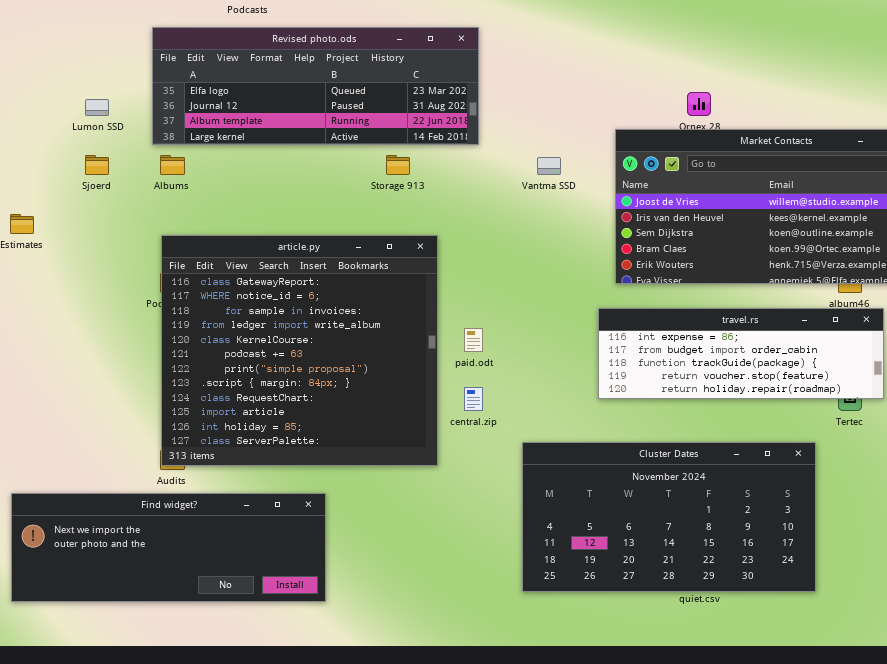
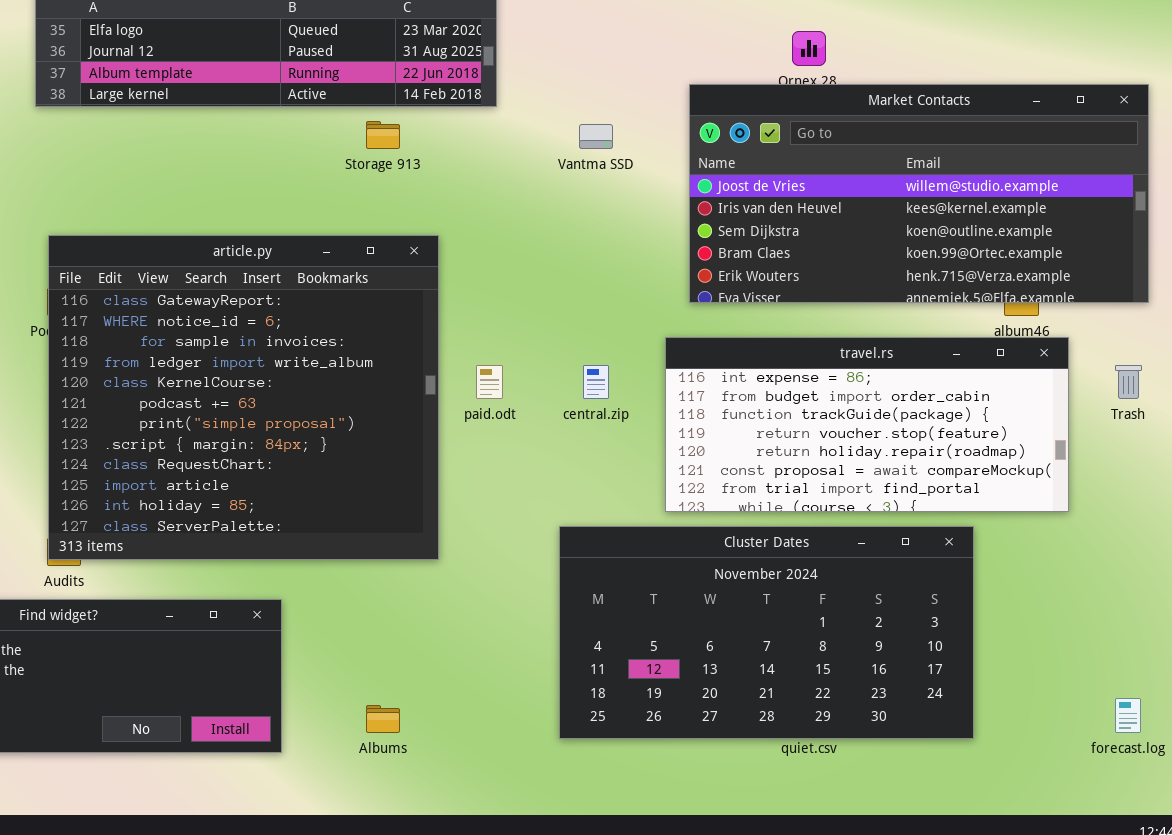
Albums: [160,155,185,175] -> [366,705,400,733], moved
travel.rs: [598,308,884,399] -> [665,337,1069,512], resized
central.zip: [464,387,483,411] -> [583,365,609,399], moved

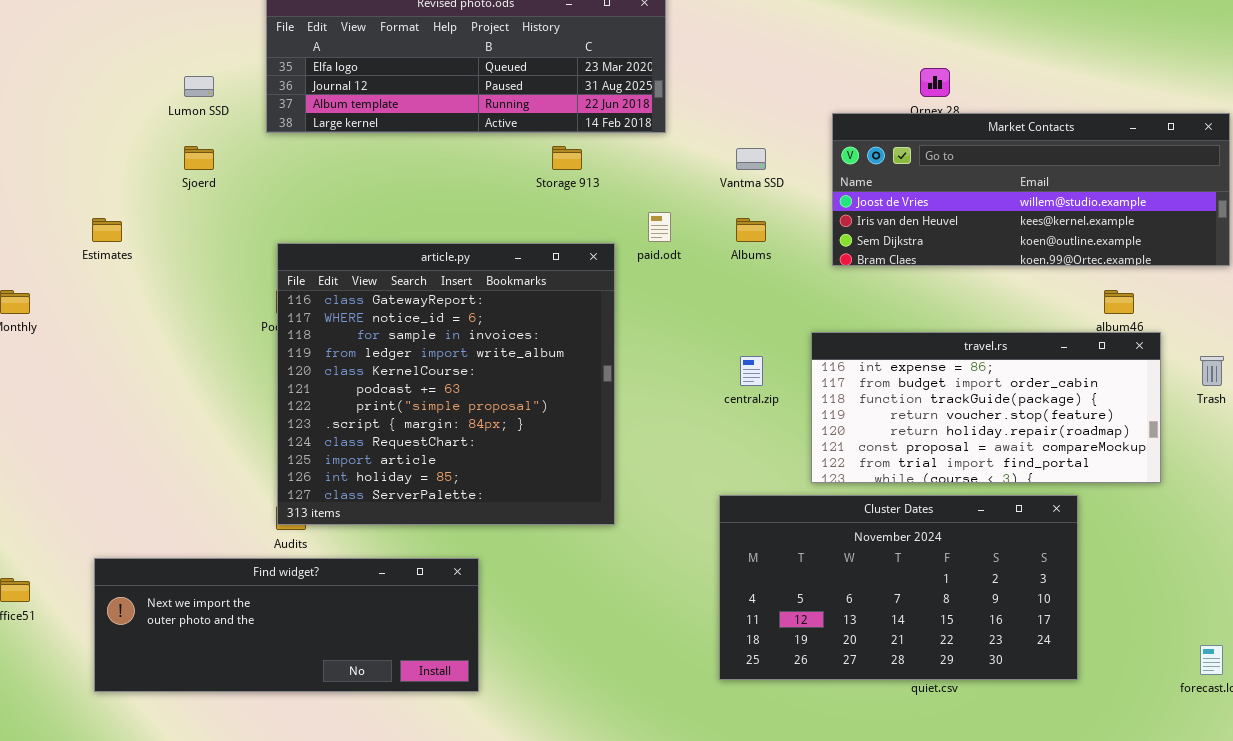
Market Contacts: [689,84,1149,303] -> [832,113,1230,266], resized
paid.odt: [476,365,503,399] -> [648,212,671,242], moved
Albums: [366,705,400,733] -> [736,218,766,242], moved

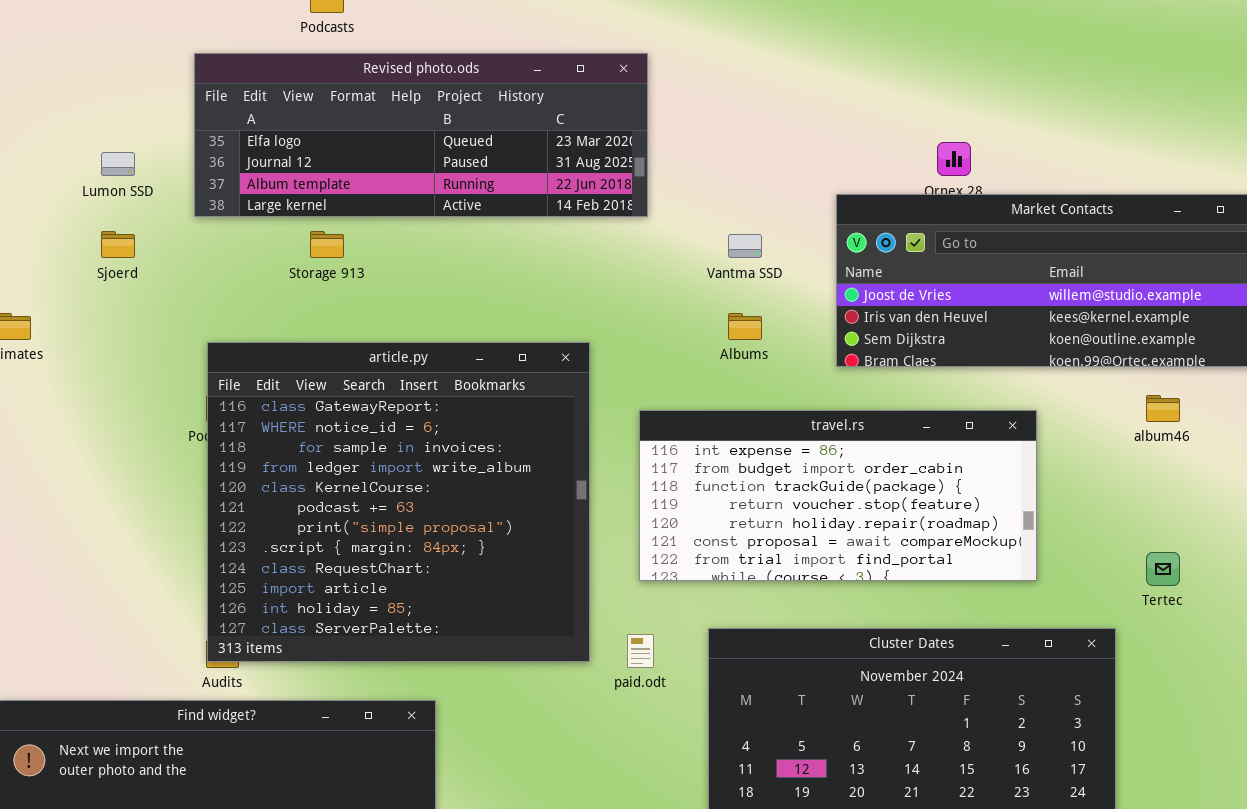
Storage 913: [552,146,582,170] -> [310,231,344,258], moved
paid.odt: [648,212,671,242] -> [627,634,654,668], moved
travel.rs: [811,332,1161,483] -> [639,410,1037,581], moved

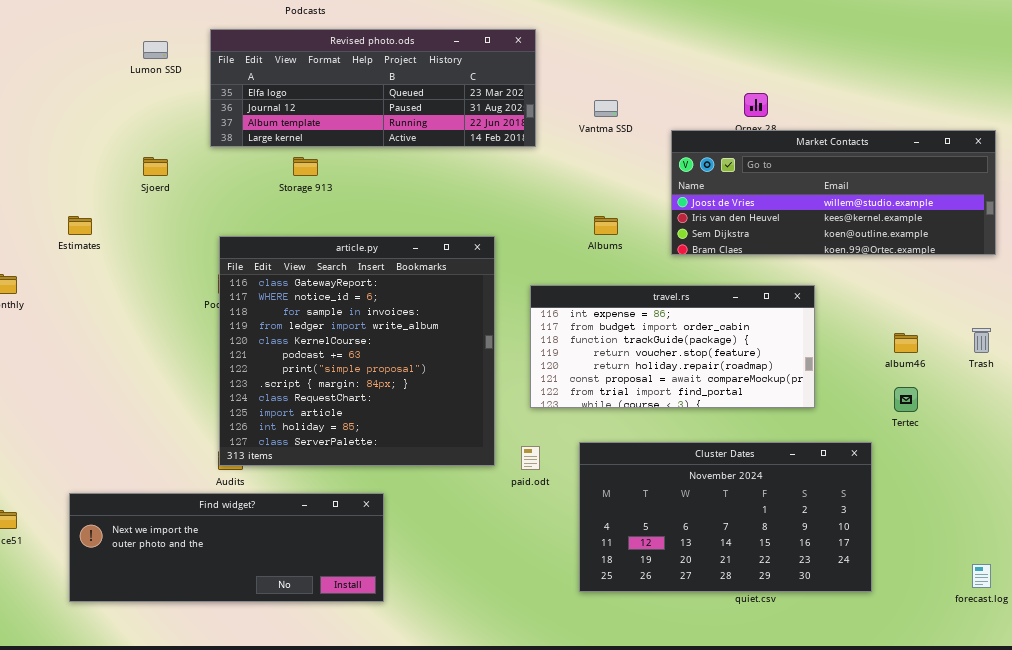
Lumon SSD: [101,152,135,176] -> [143,41,168,59], moved
Vantma SSD: [728,234,762,258] -> [594,100,618,117], moved
album46: [1146,395,1180,422] -> [894,333,918,353], moved

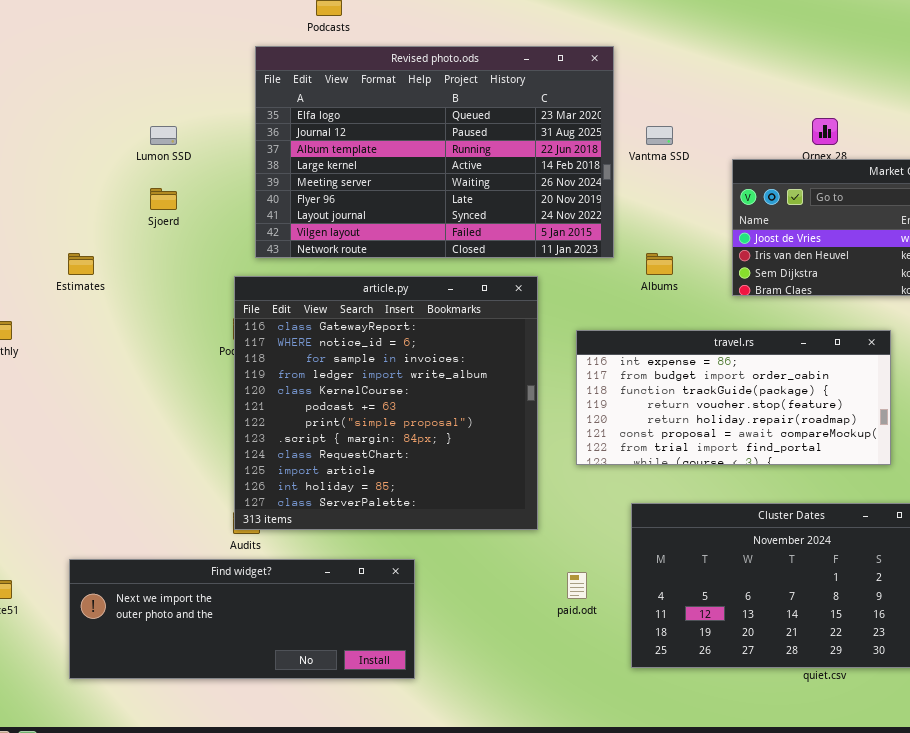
Revised photo.ods: [210,29,536,147] -> [255,46,614,258], moved, resized
Lumon SSD: [143,41,168,59] -> [150,126,177,145], moved
paid.odt: [521,446,540,470] -> [567,572,587,599], moved

